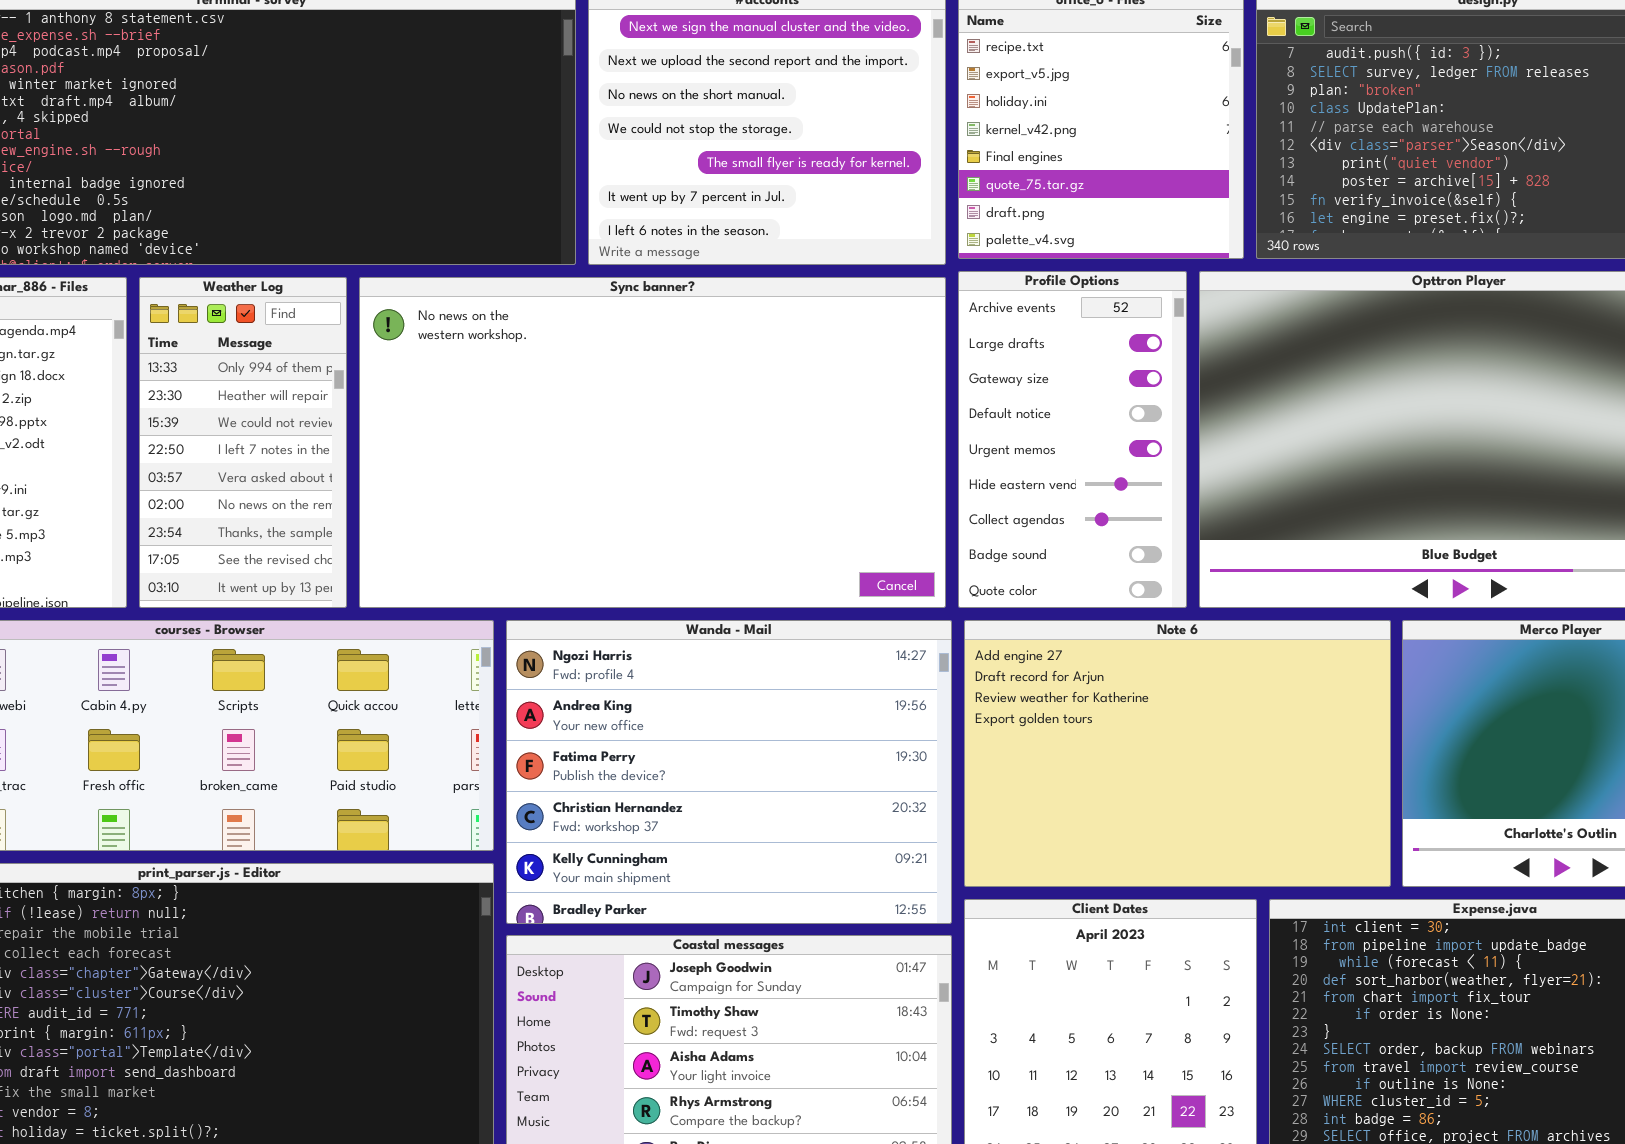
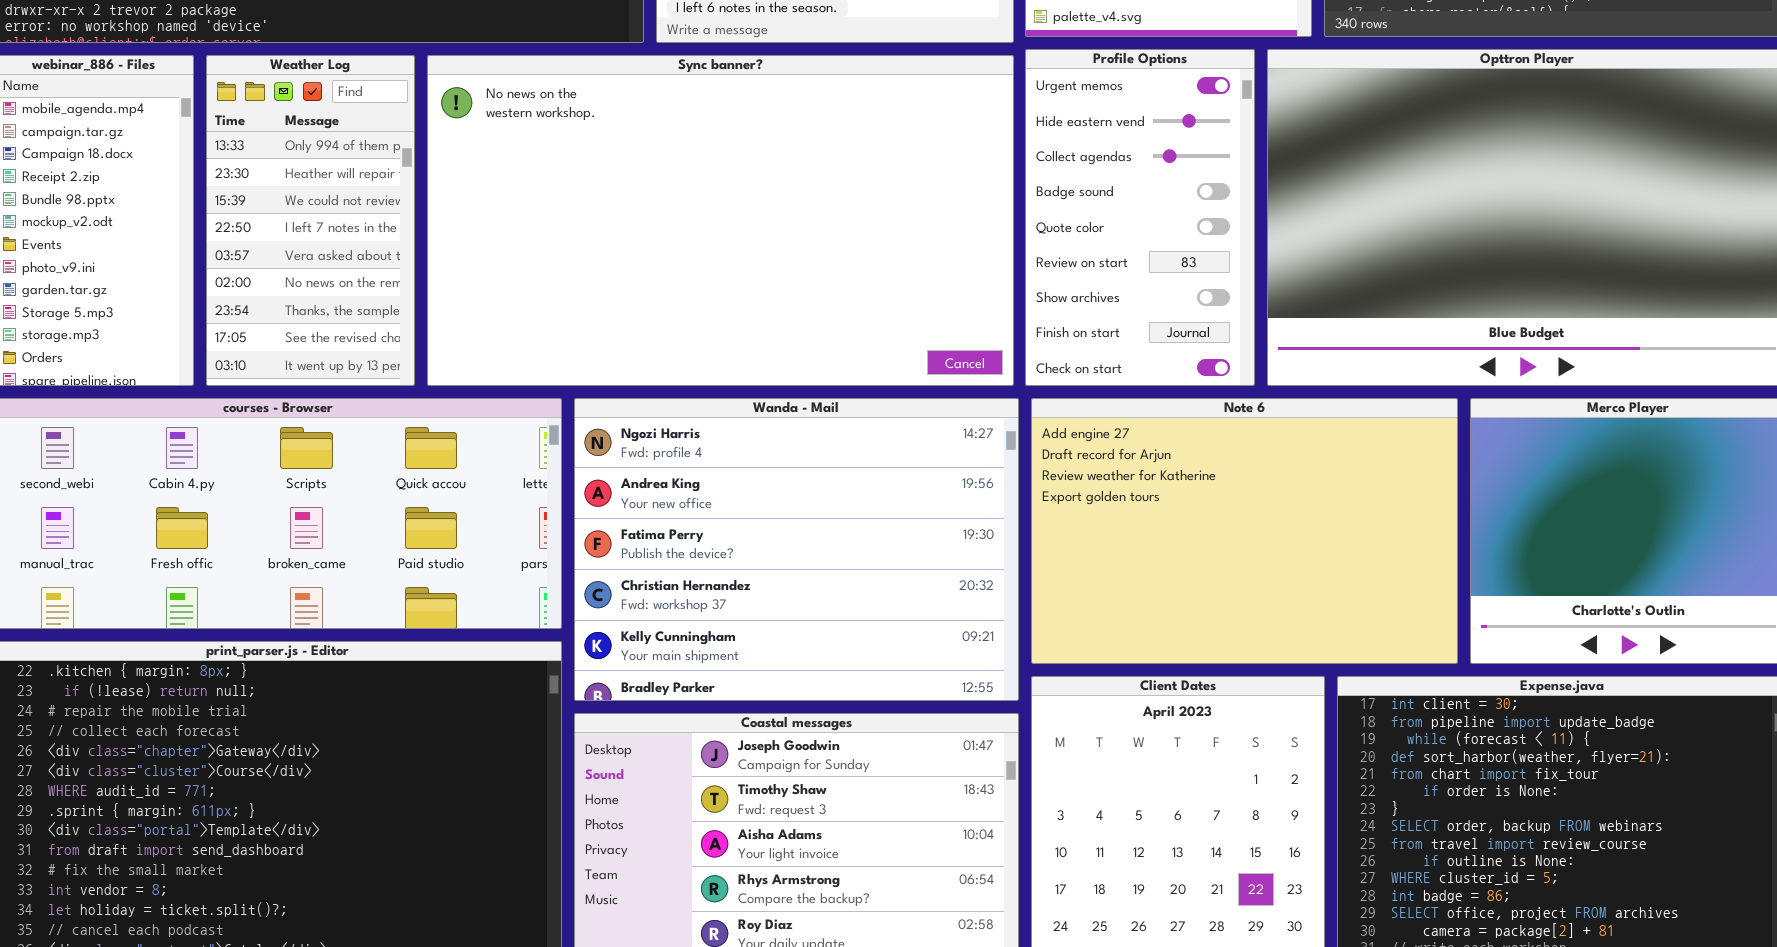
Profile Options: [958,271,1187,608] -> [1025,49,1255,386], scrolled down 4 rows

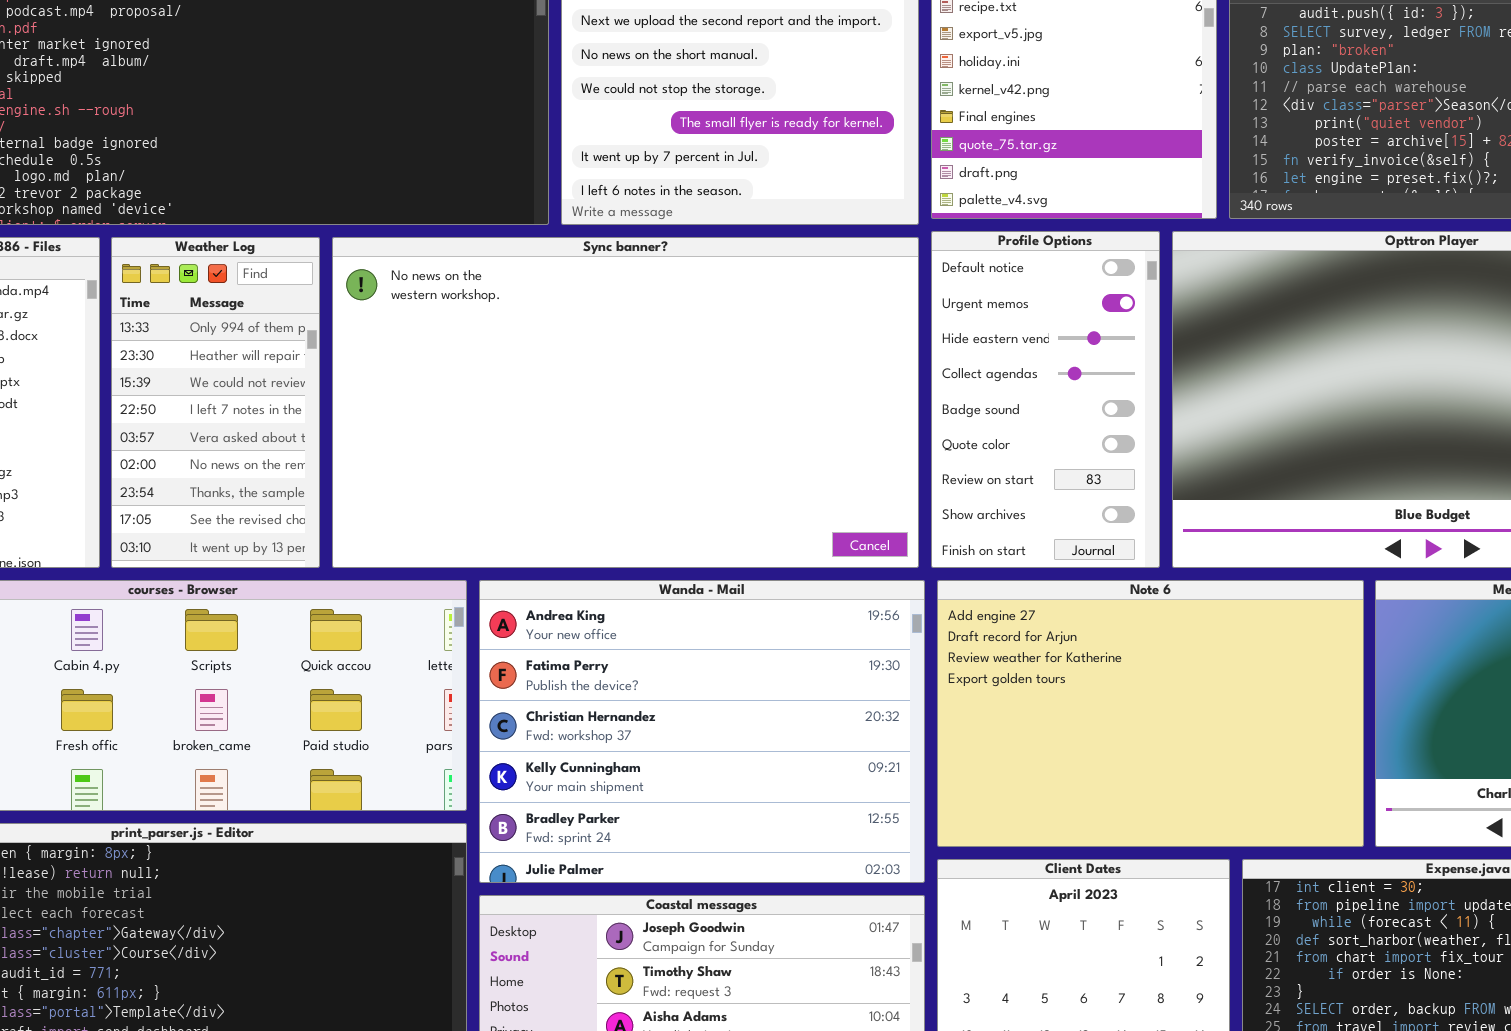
Profile Options: [1025,49,1255,386] -> [931,231,1160,568], scrolled up 1 row
Wanda - Mail: [574,398,1019,701] -> [479,580,925,883], scrolled down 1 row

